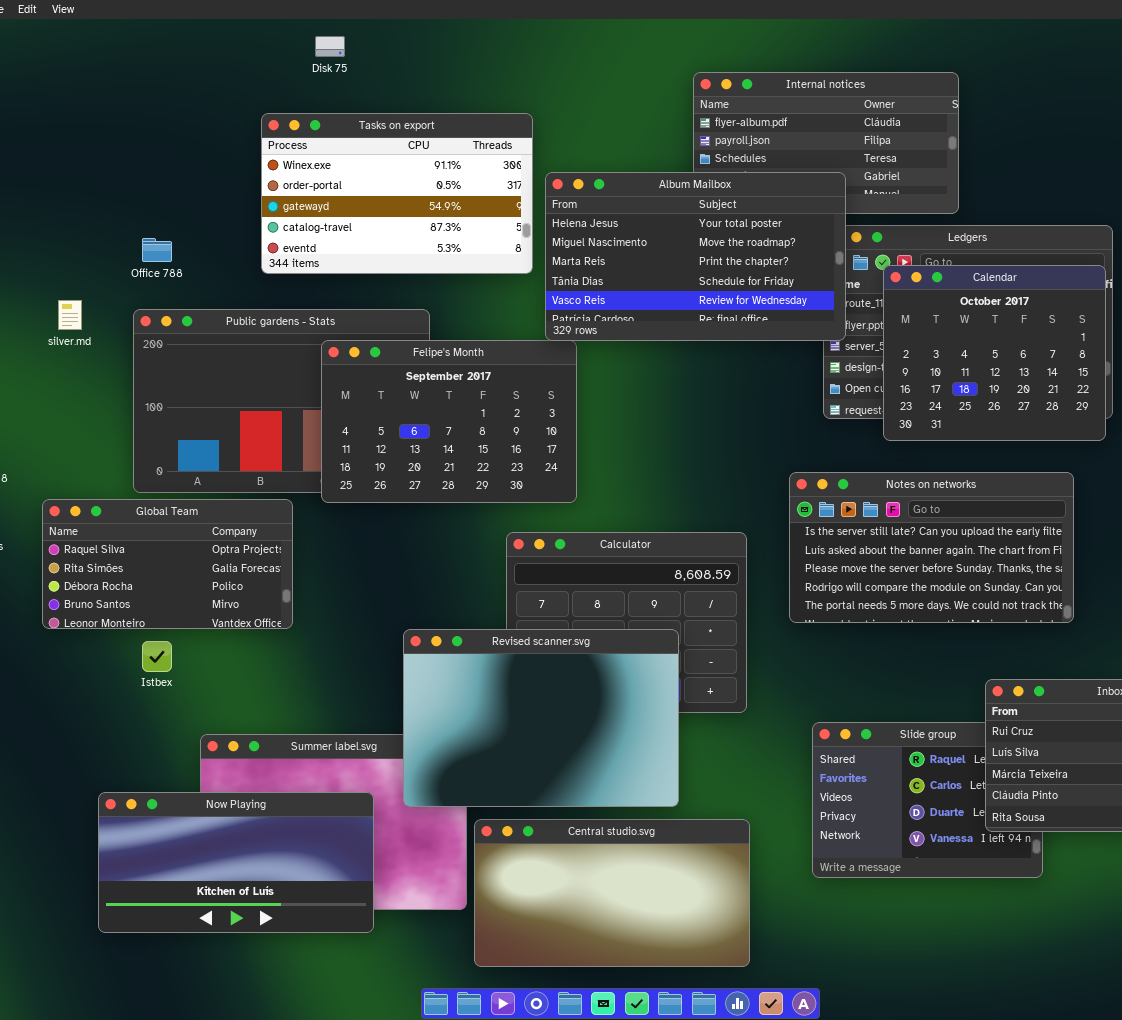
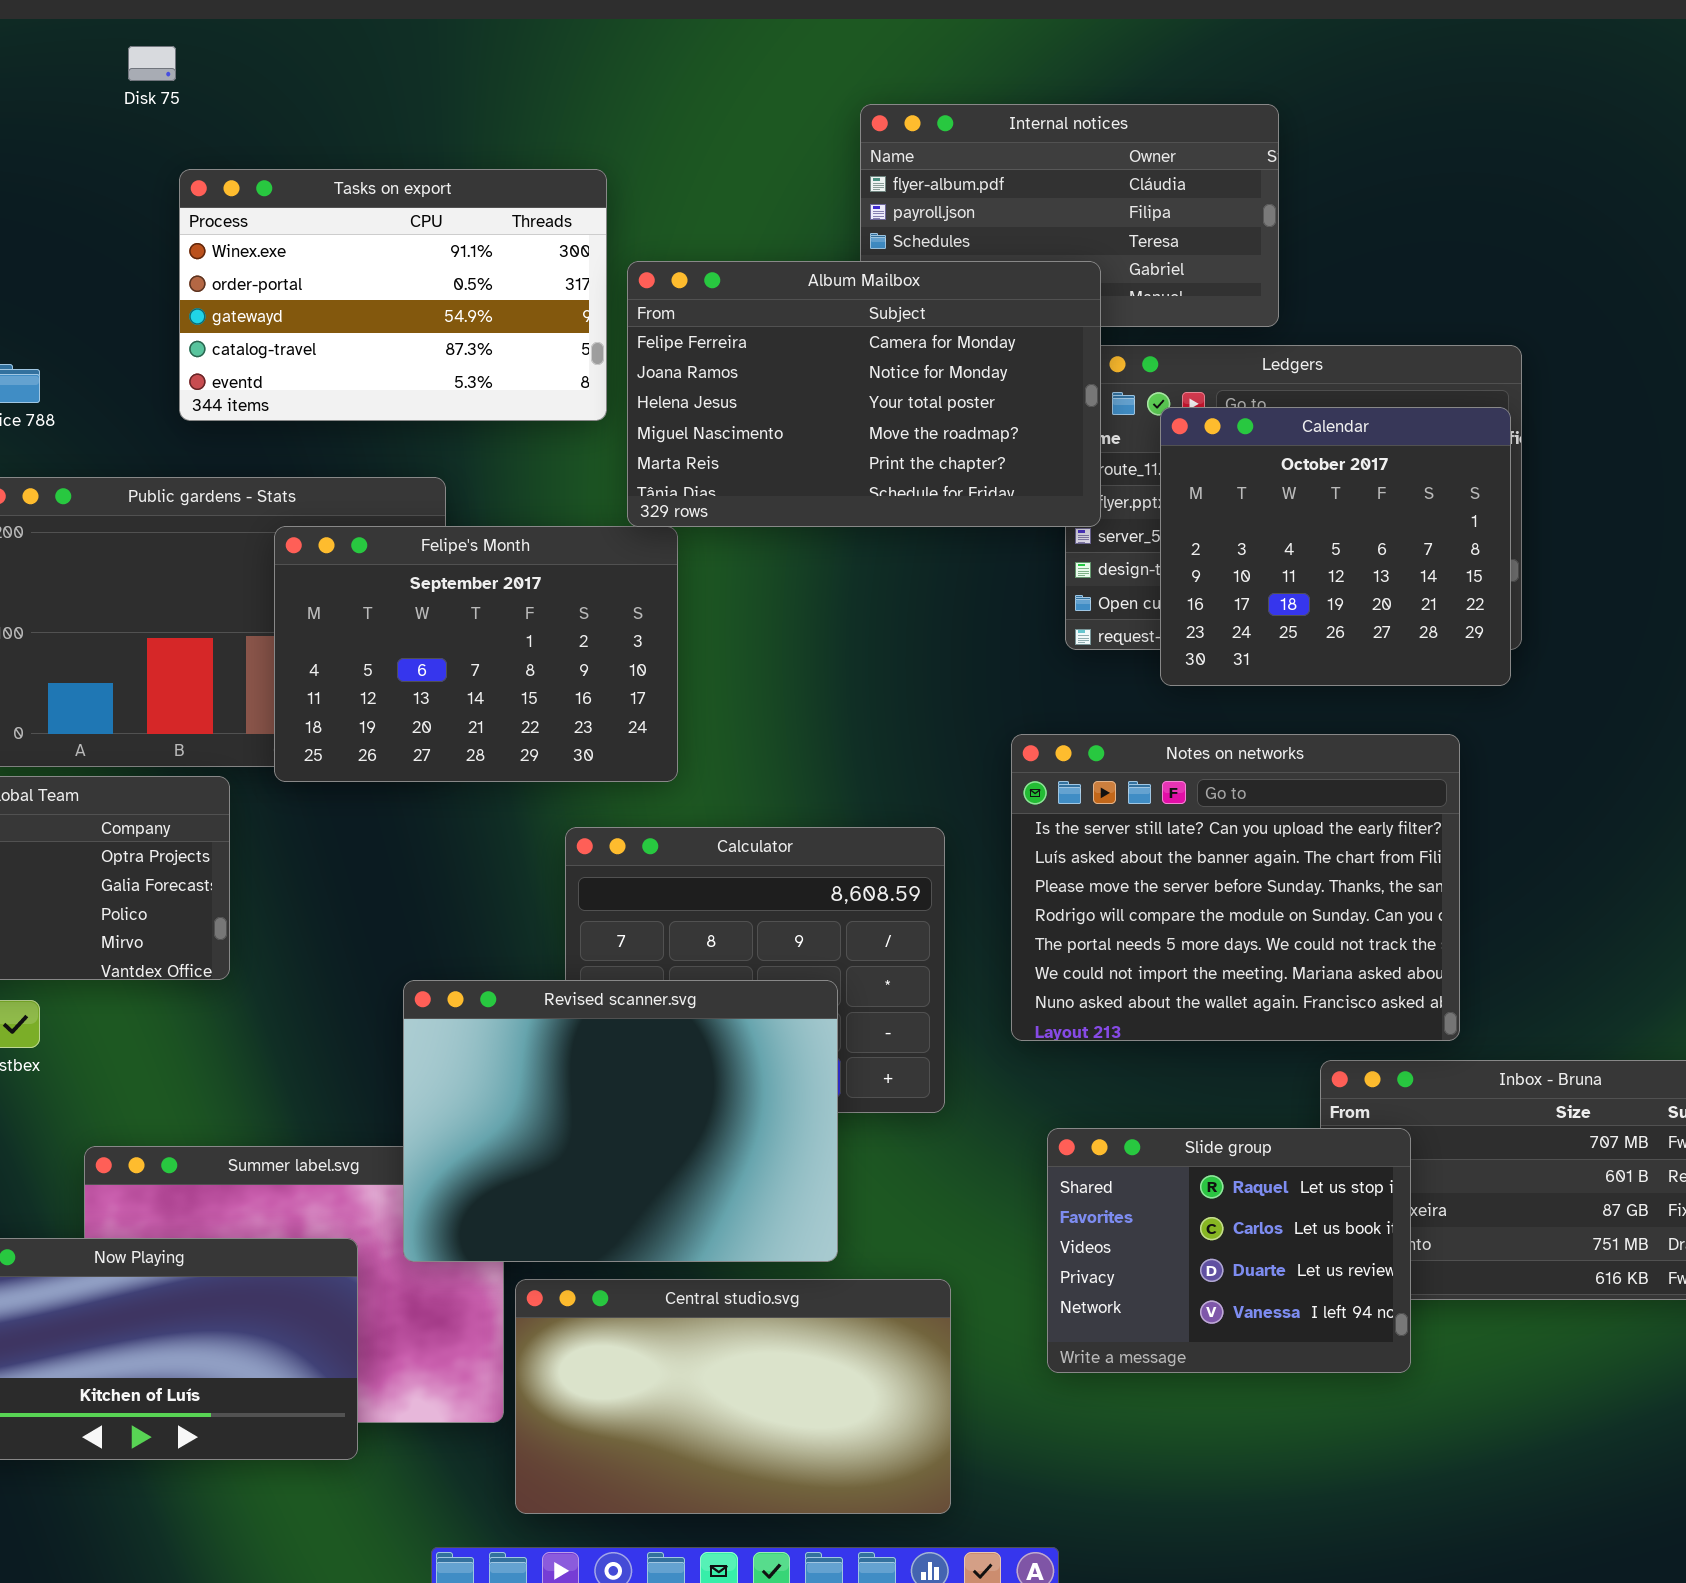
Disk 75: [315,36,345,57] -> [128,46,176,81], moved
Album Mailbox: [545,172,846,341] -> [627,261,1101,527], scrolled up 2 rows
Notes on networks: [789,472,1074,623] -> [1011,734,1460,1041], resized
Slide group: [812,722,1043,878] -> [1047,1128,1411,1373], raised

